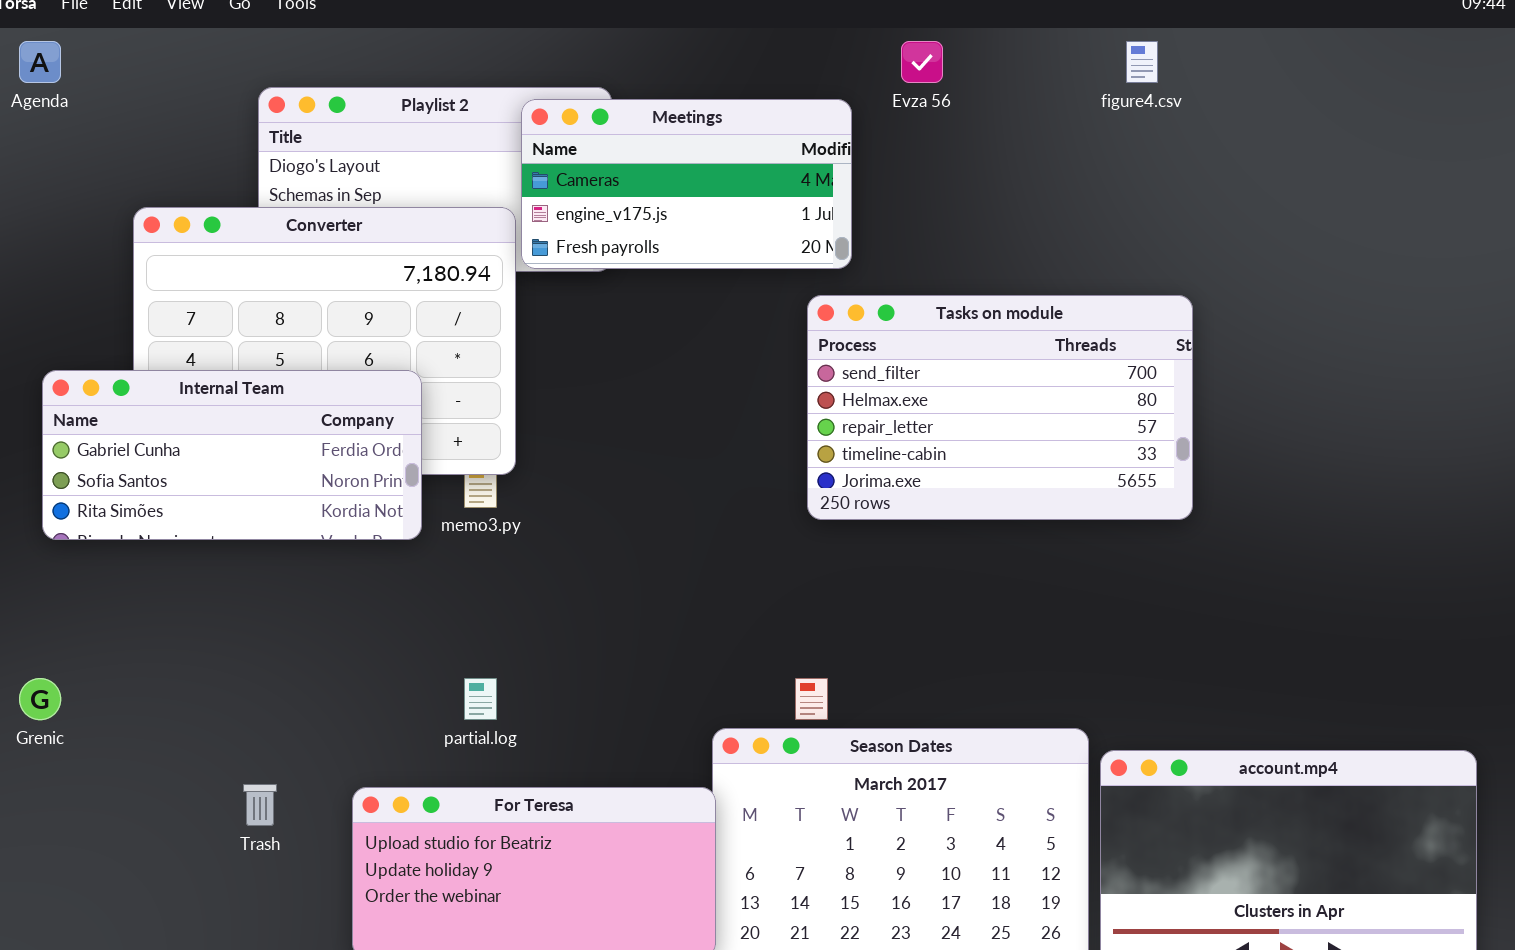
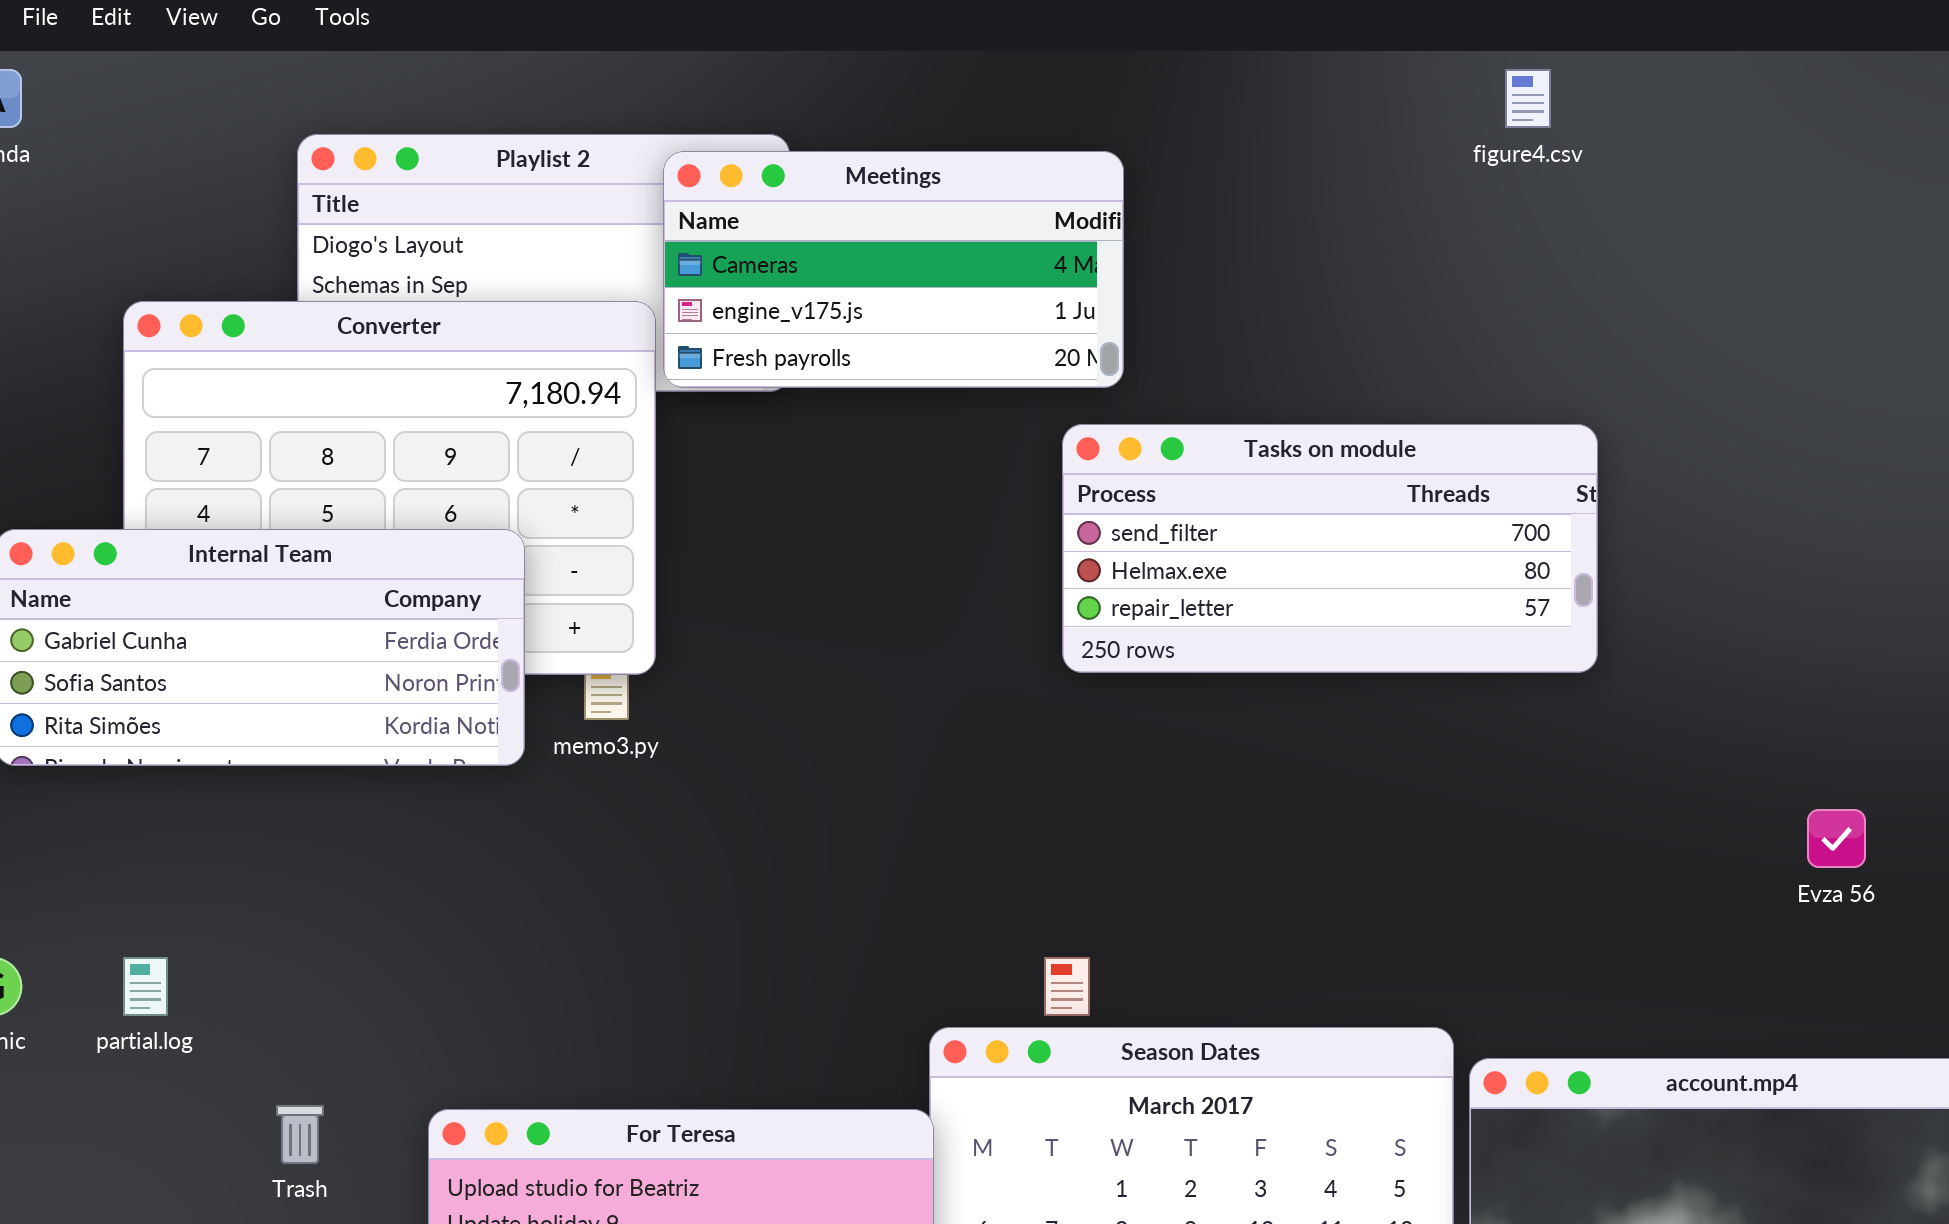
Evza 56: [901,41,943,83] -> [1807,809,1866,868], moved
Tasks on module: [807,295,1193,520] -> [1062,424,1598,673], resized
partial.log: [464,678,497,720] -> [123,957,168,1016], moved

